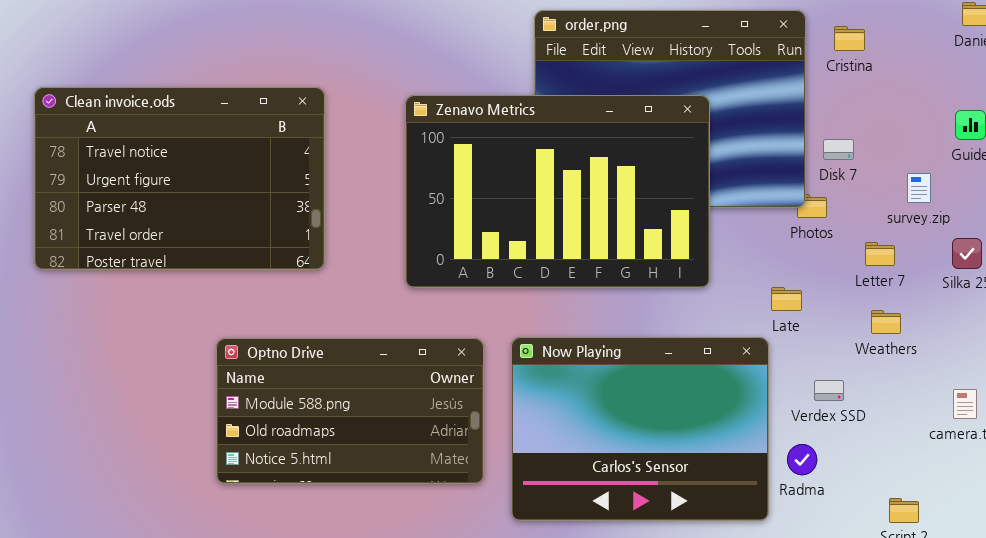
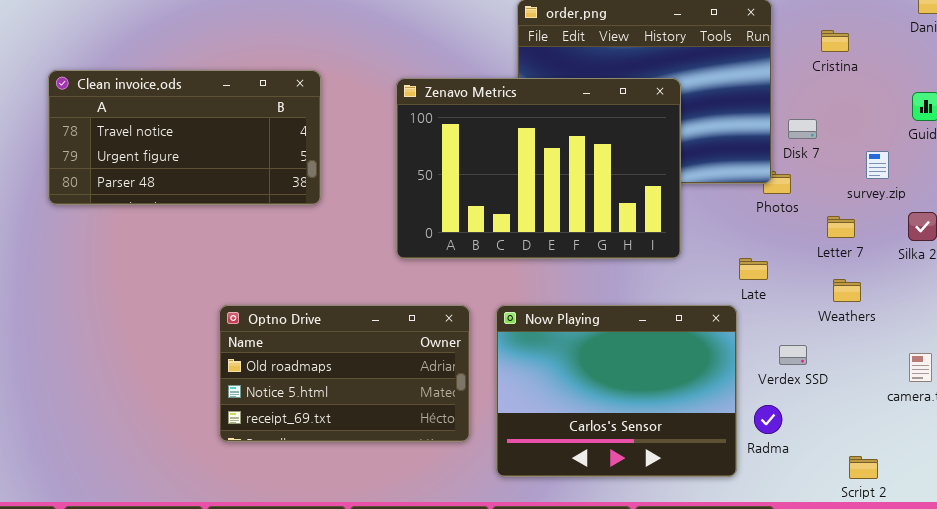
Cristina: [834,26,865,51] -> [821,30,849,52], moved
Clean invoice.ods: [34,87,325,270] -> [48,70,321,205], resized
Optno Drive: [216,338,484,484] -> [219,305,470,442], scrolled down 1 row

